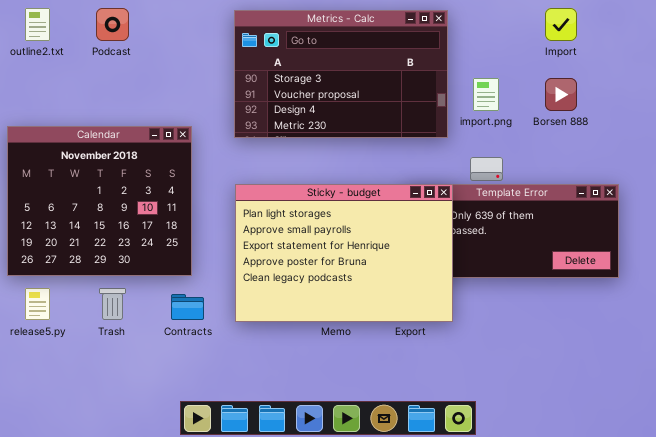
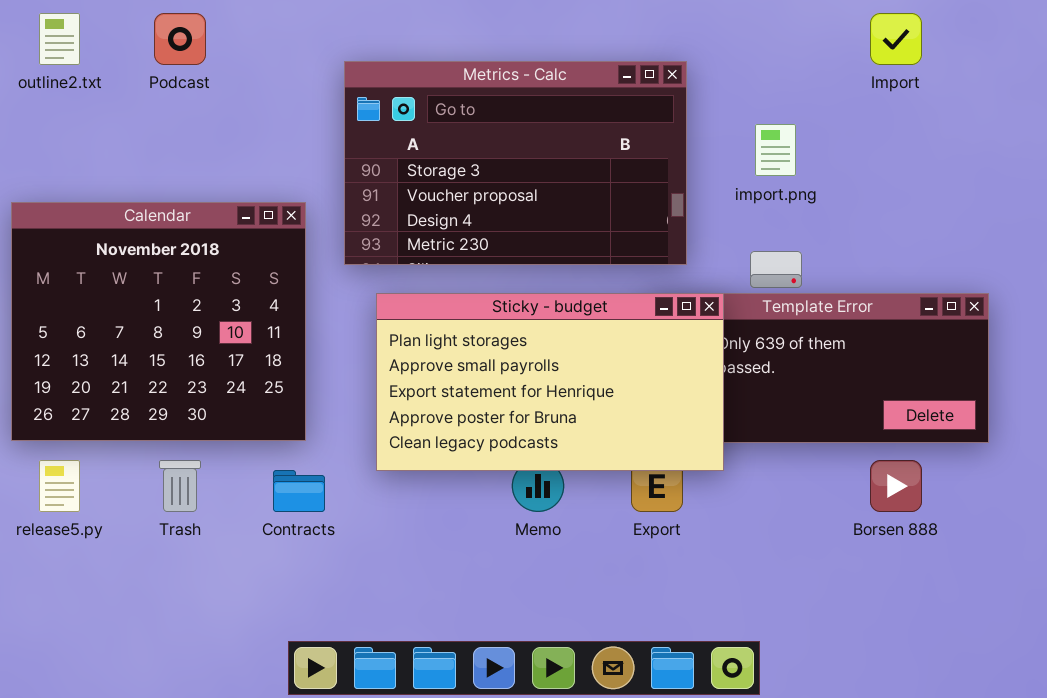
Metrics - Calc: [234,10,448,138] -> [344,61,687,265], moved
Borsen 888: [545,78,577,111] -> [870,460,922,512], moved
Sticky - budget: [235,184,453,322] -> [376,293,724,471], resized

